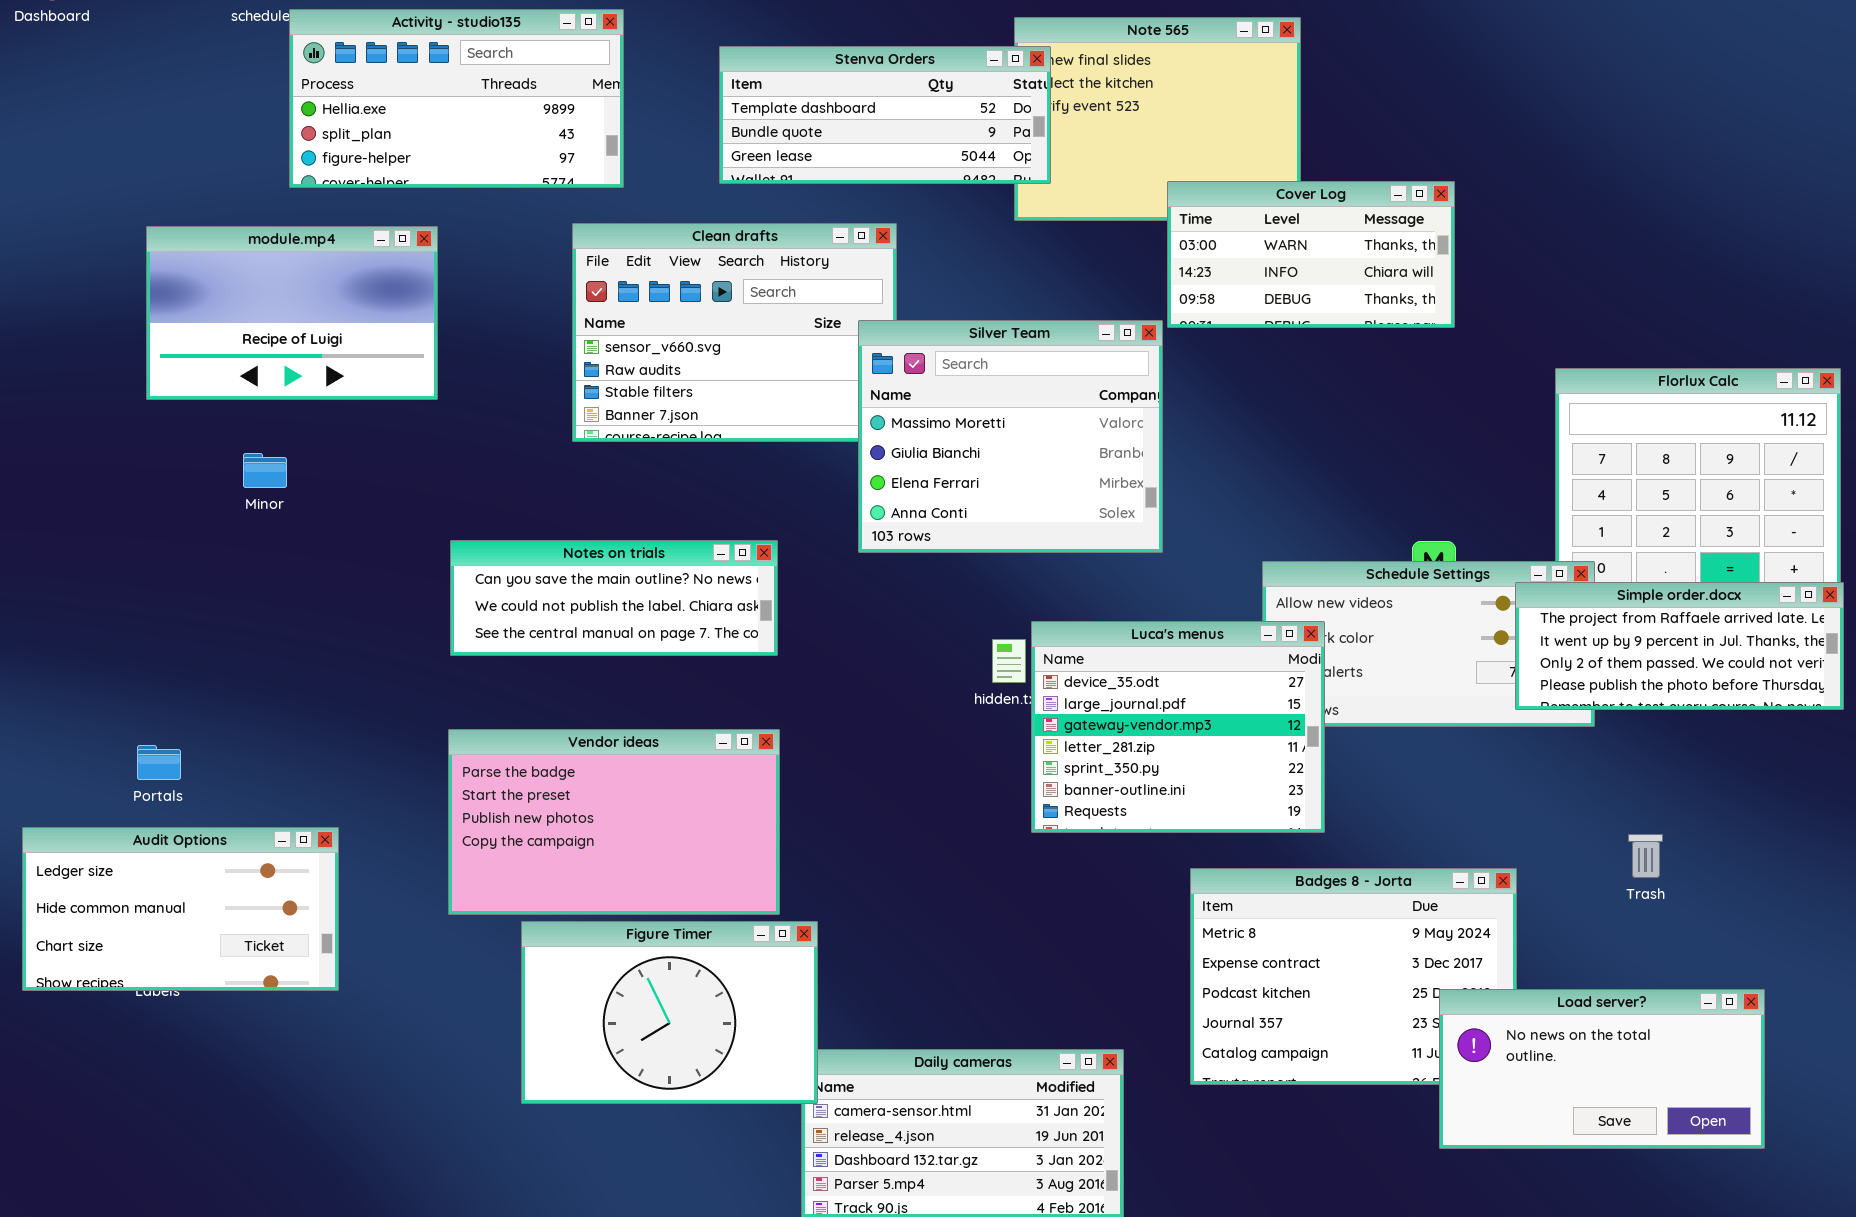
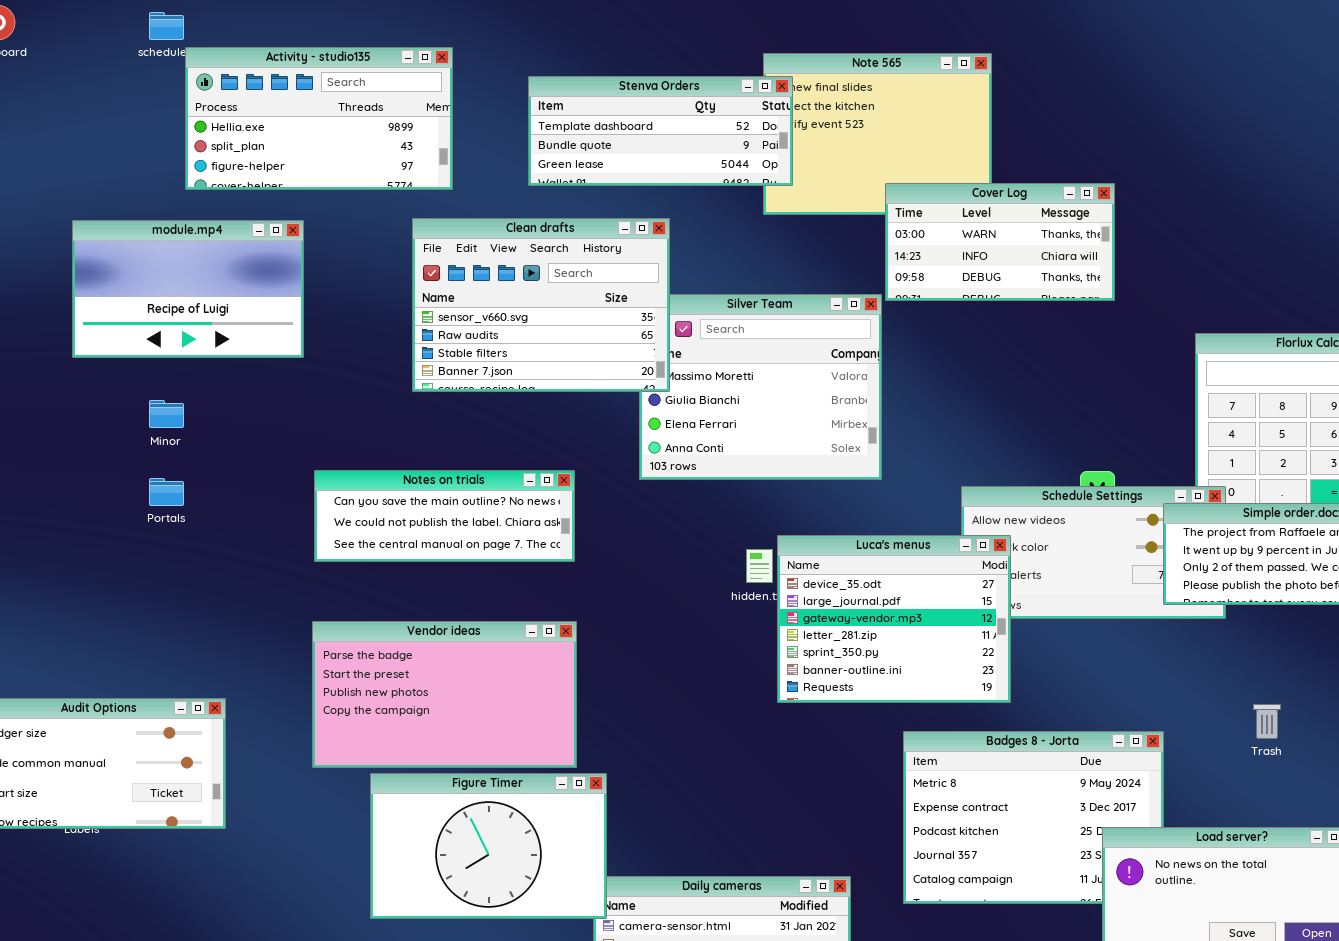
Clean drafts: [572,223,897,442] -> [412,218,670,392], raised
Portals: [137,745,181,780] -> [149,478,184,506], moved

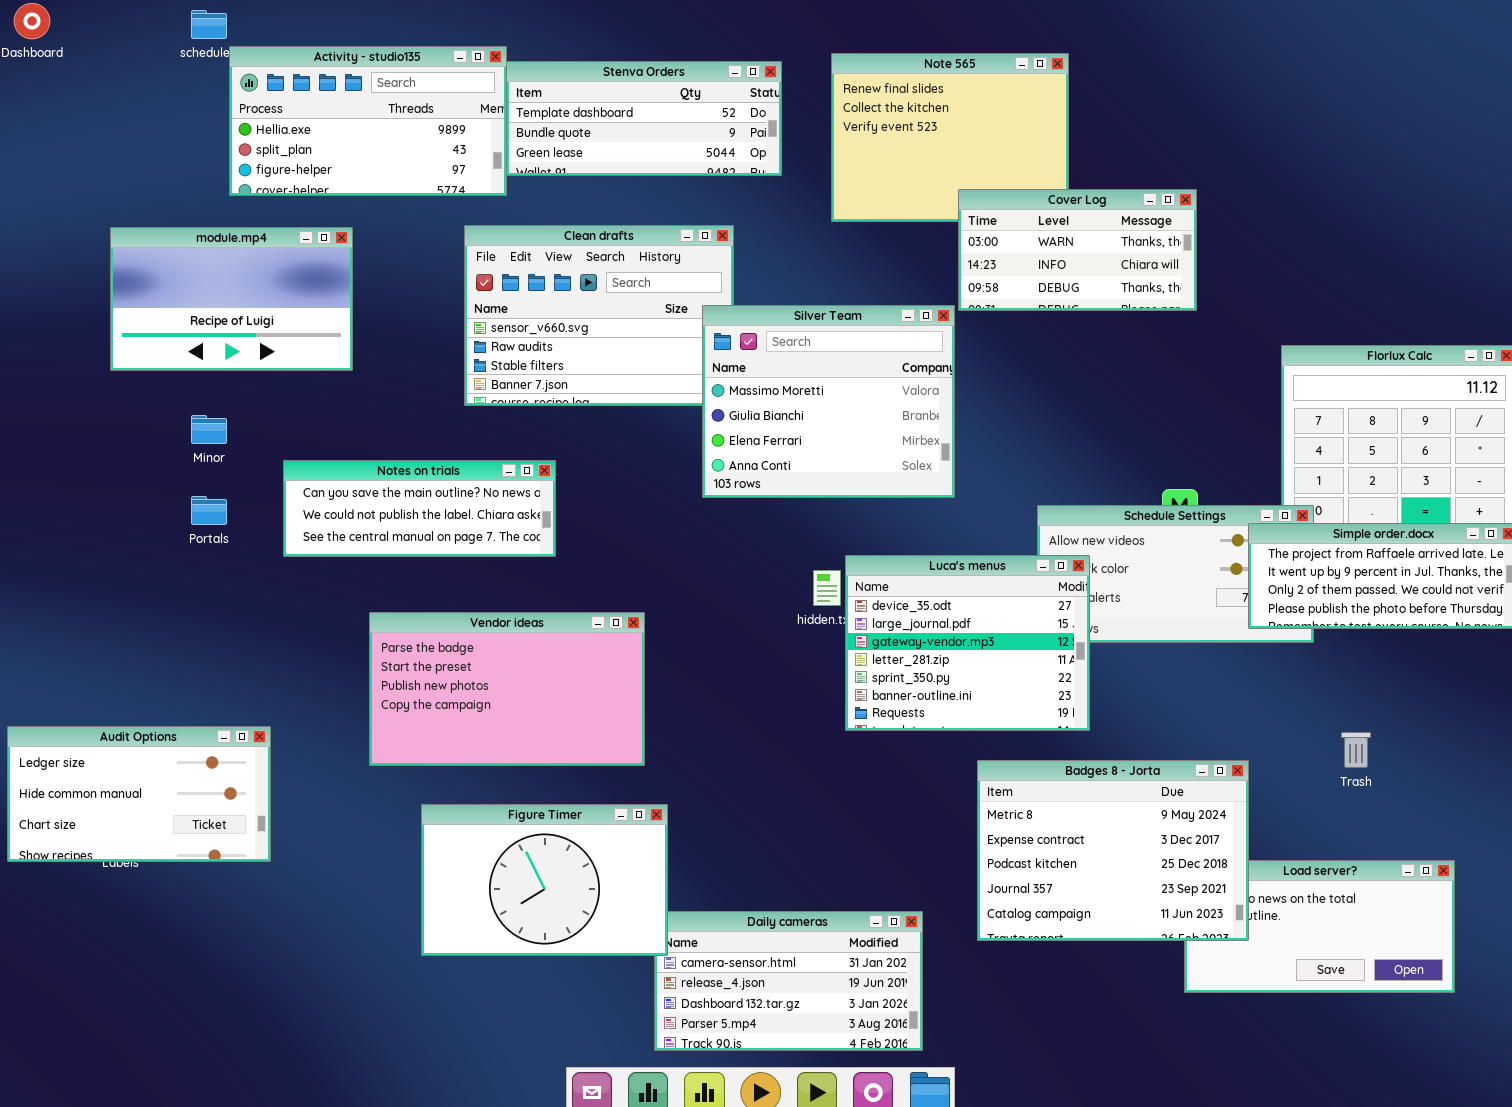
Stenva Orders: [528,76,793,186] -> [506,61,782,176], moved
Silver Team: [639,294,882,480] -> [702,305,955,498], raised
Notes on trials: [314,470,575,562] -> [283,460,556,557], moved
Vendor ideas: [312,621,577,768] -> [369,612,645,766], moved
Badges 8 - Jorta: [903,731,1164,904] -> [977,760,1249,941], raised

